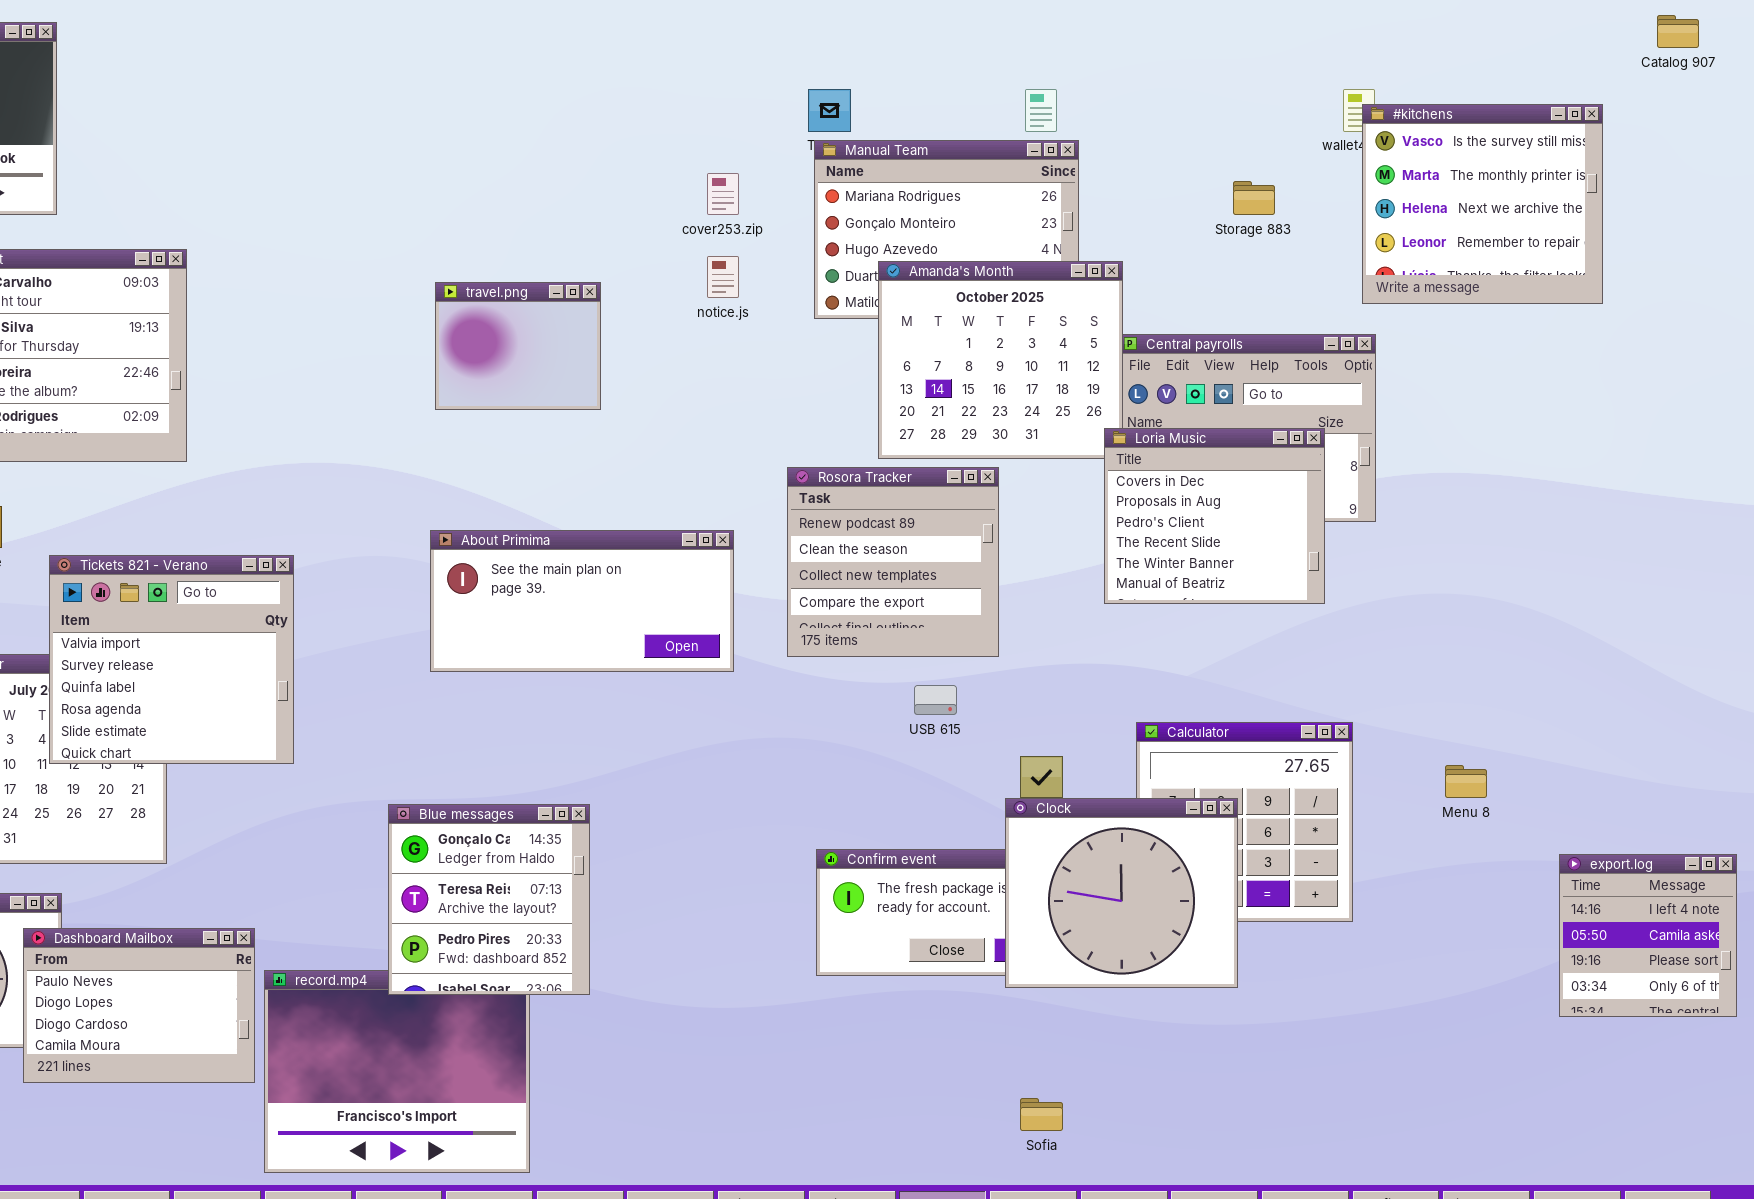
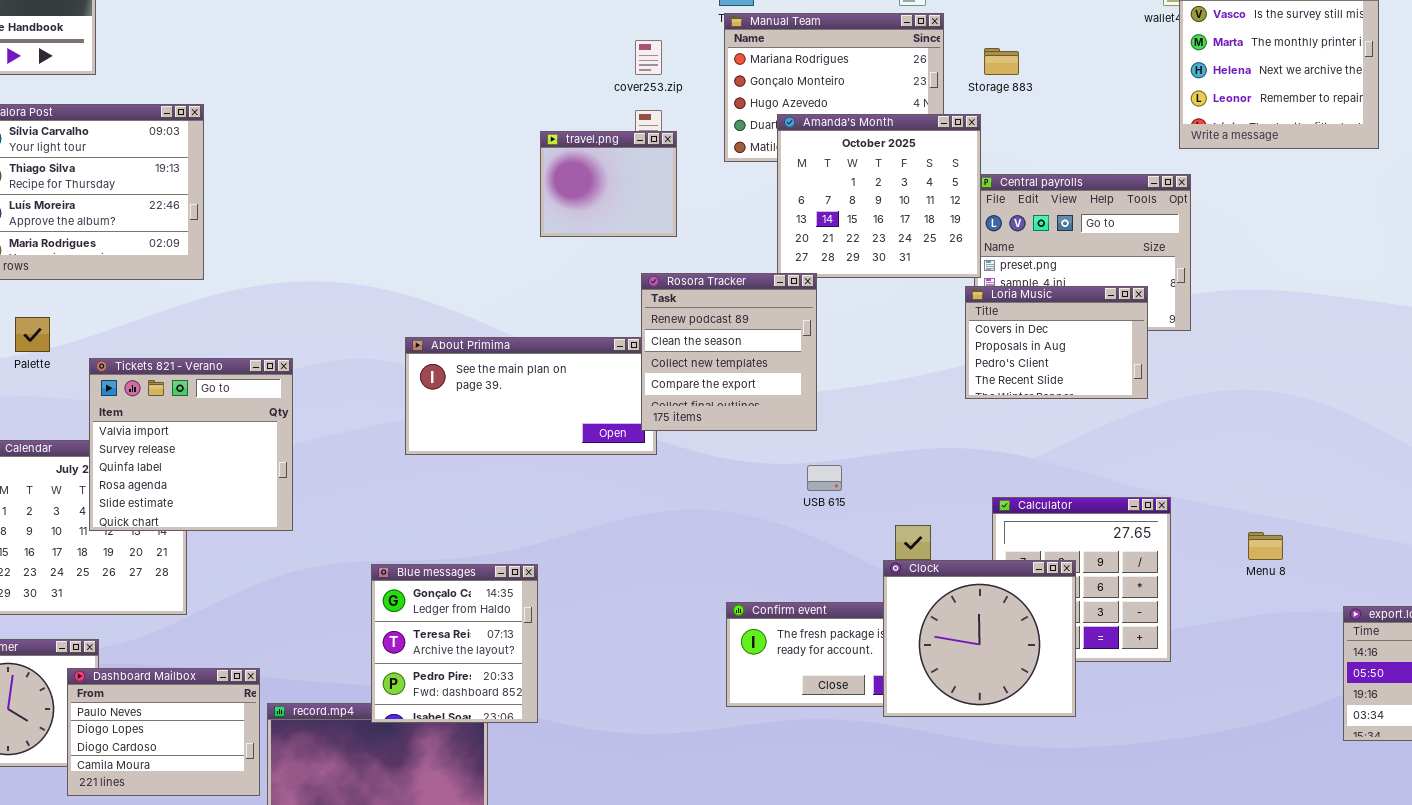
Storage 883: [1233,181,1275,215] -> [984,48,1019,75], moved
travel.png: [435,282,601,410] -> [540,131,677,237], moved
Loria Music: [1104,428,1325,604] -> [965,286,1148,399], resized
Rosora Tracker: [787,467,999,657] -> [641,273,817,431], moved

